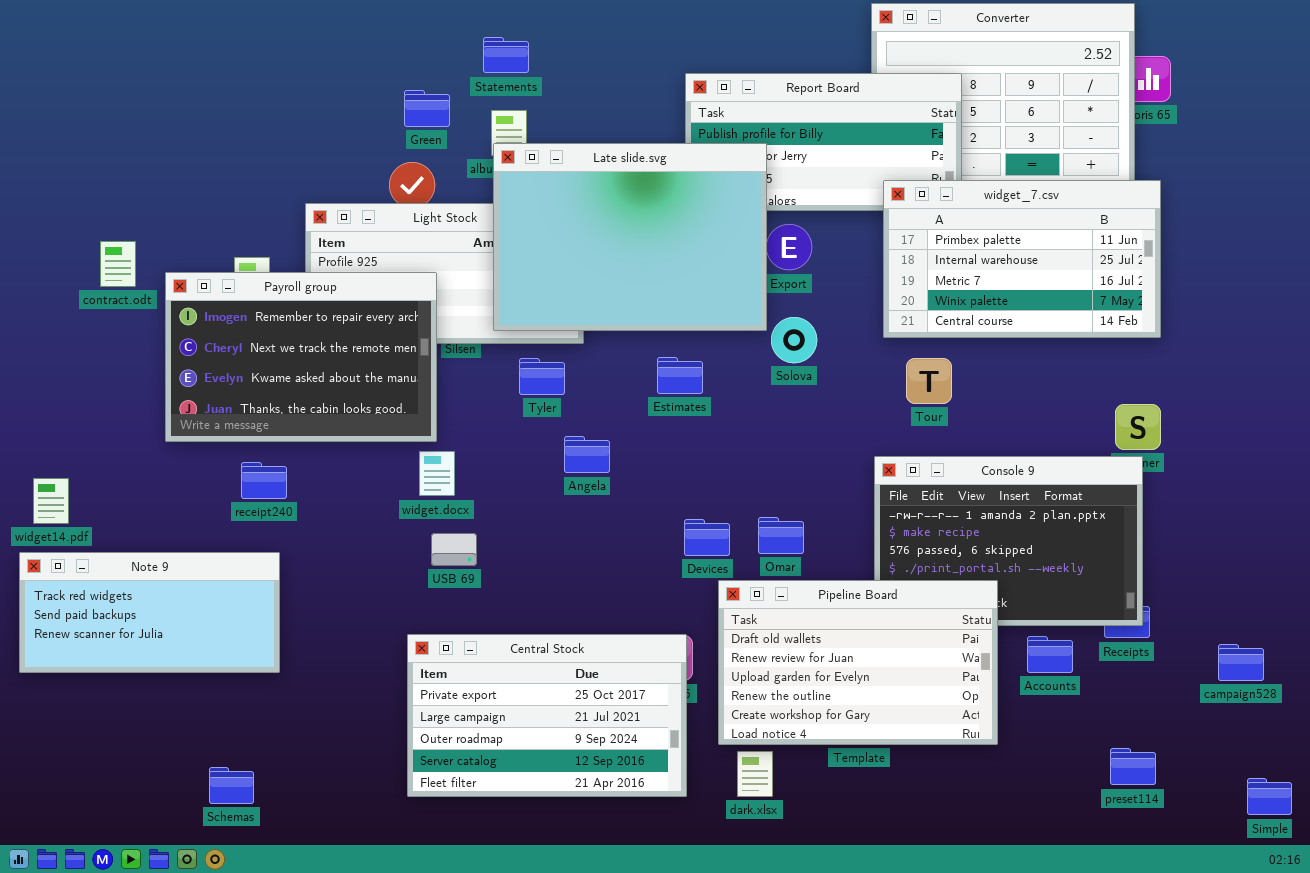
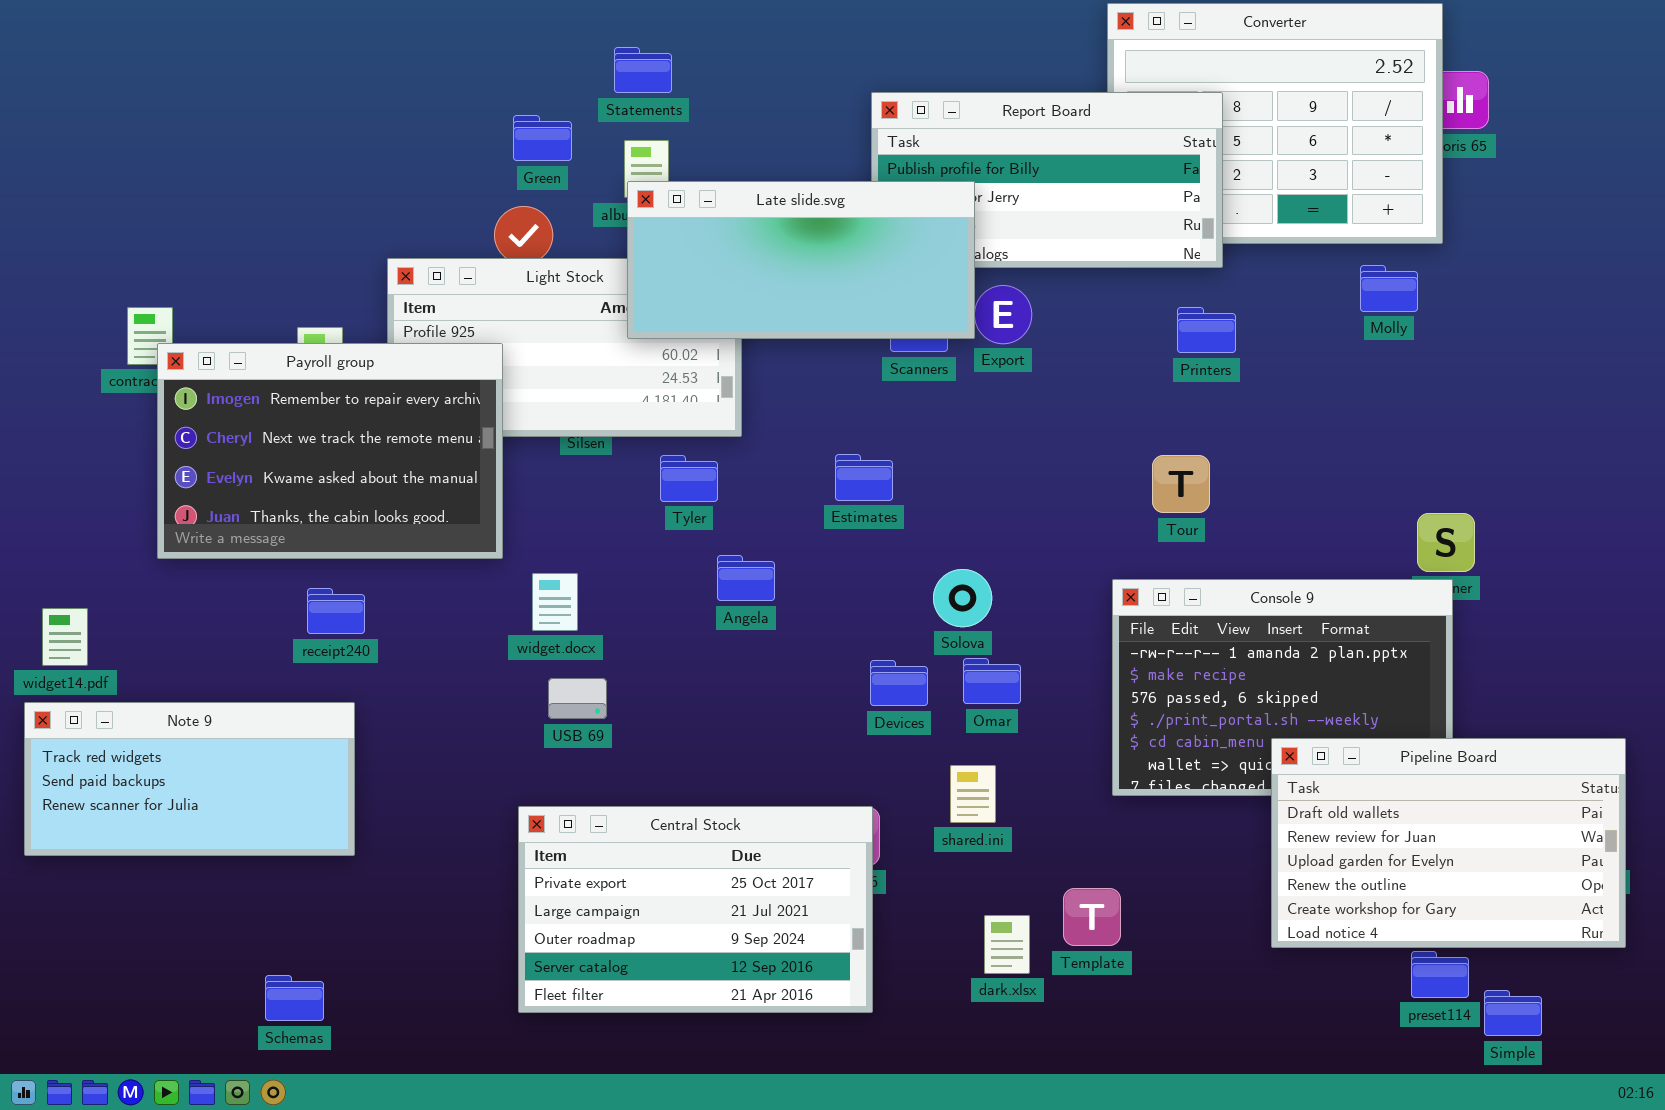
Late slide.svg: [493,143,767,331] -> [627,181,975,339], resized
widget_7.csv: [883,180,1161,338] -> none, closed
Payroll group: [165,272,437,442] -> [157,343,503,559], moved
Solova: [771,317,817,363] -> [933,569,992,627], moved
Pipeline Board: [718,580,998,745] -> [1271,738,1626,948], moved
dark.xlsx: [737,751,773,797] -> [984,915,1030,974], moved
Simple: [1247,778,1292,815] -> [1484,990,1542,1036], moved

